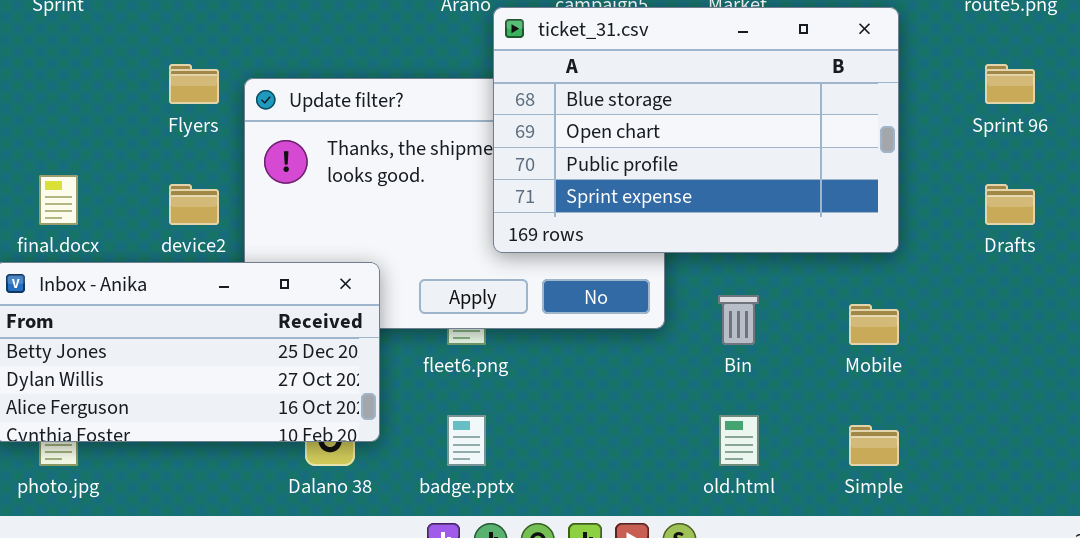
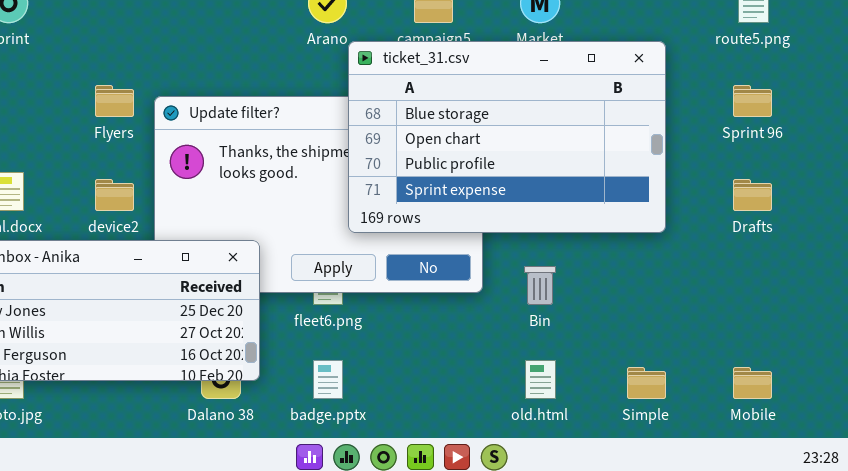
Mobile: [849,304,899,345] -> [733,367,772,399], moved

